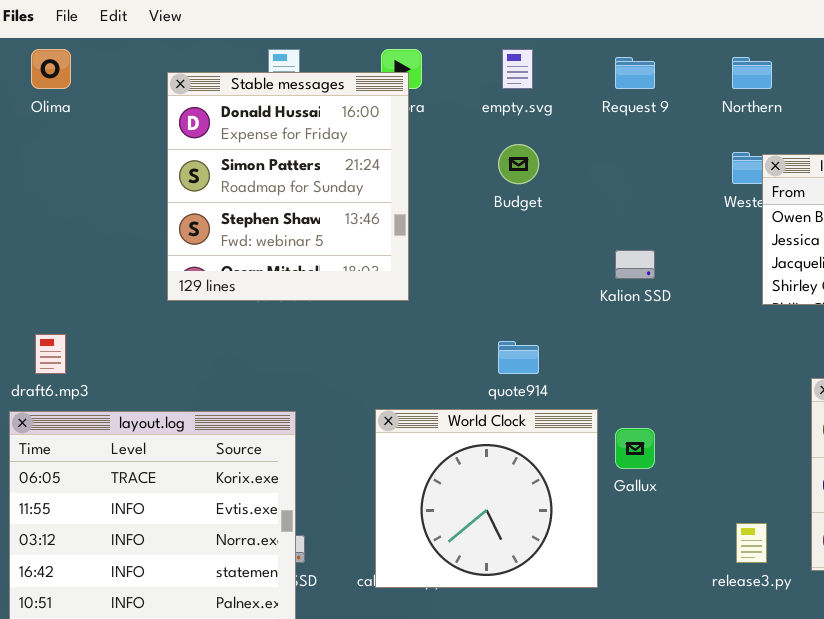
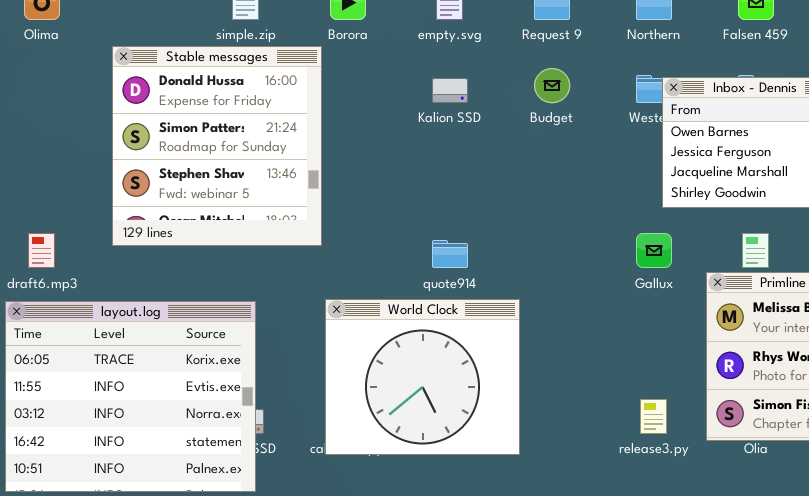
Stable messages: [167,72,409,301] -> [112,46,322,246], moved
Budget: [498,144,539,184] -> [534,68,570,103], moved
Kalion SSD: [615,250,655,279] -> [432,78,468,103], moved
Gallux: [615,428,655,469] -> [636,233,672,268], moved

